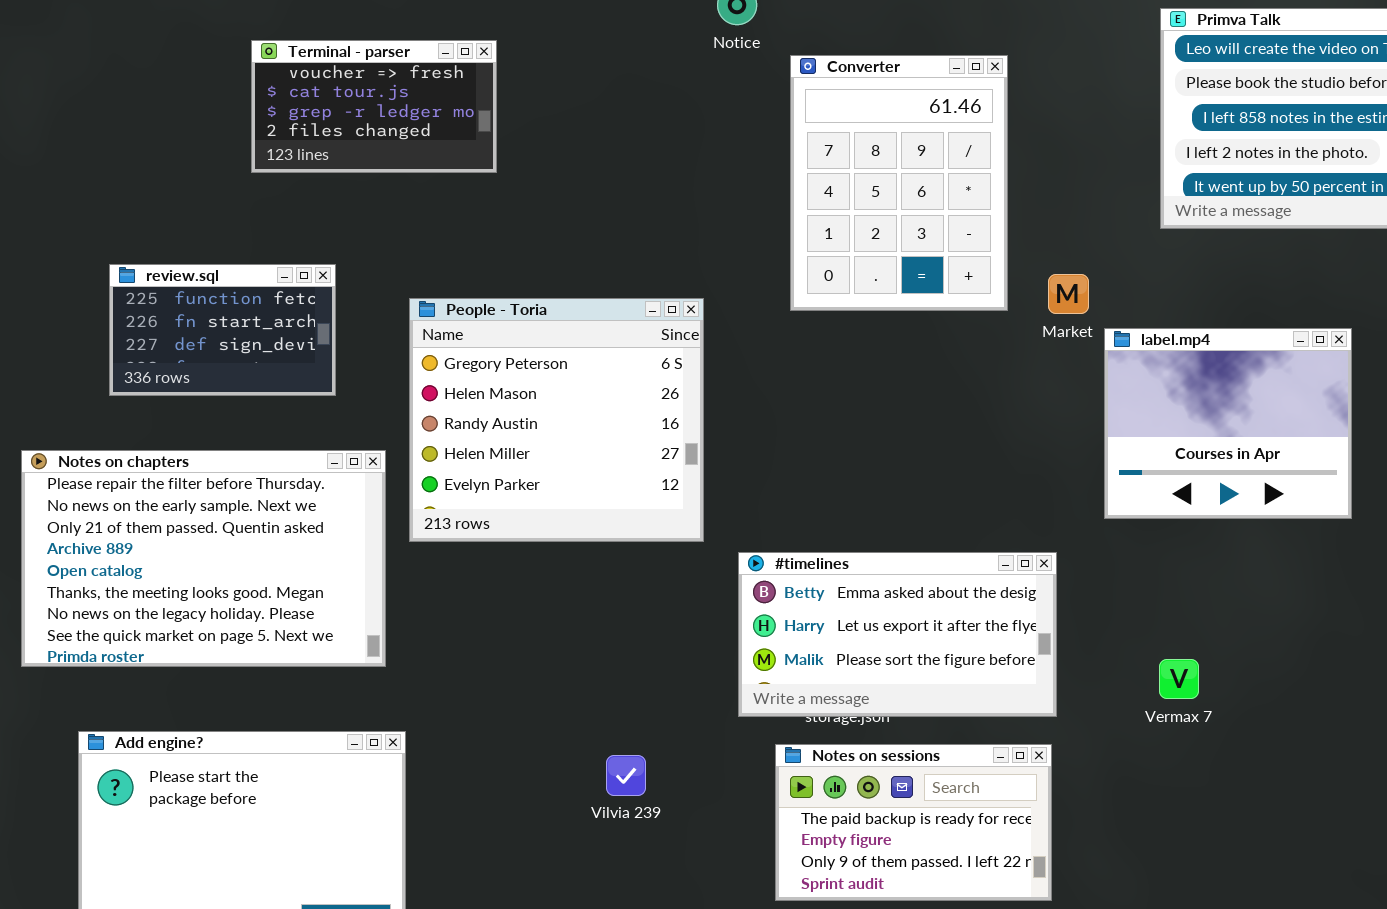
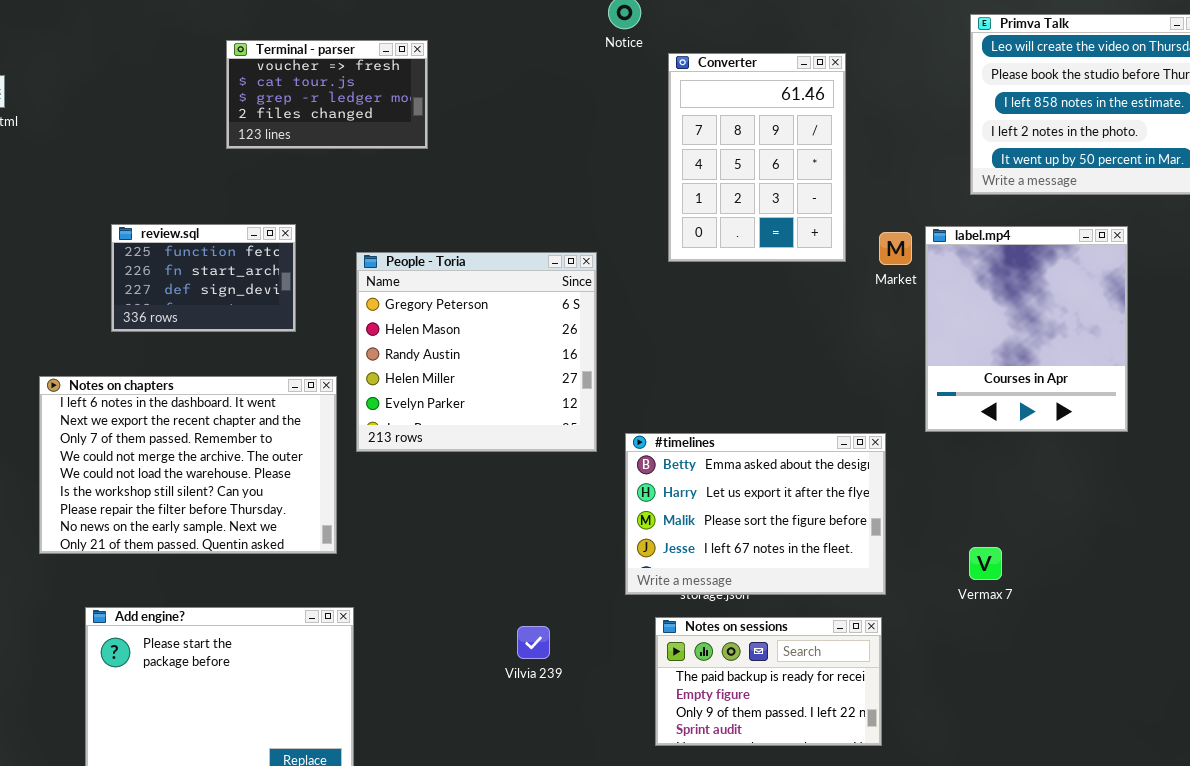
label.mp4: [1104,328,1352,519] -> [925,226,1128,432], resized
Notes on chapters: [21,450,386,667] -> [39,376,337,554], scrolled up 6 rows
#timelines: [738,552,1057,717] -> [625,433,886,595], resized

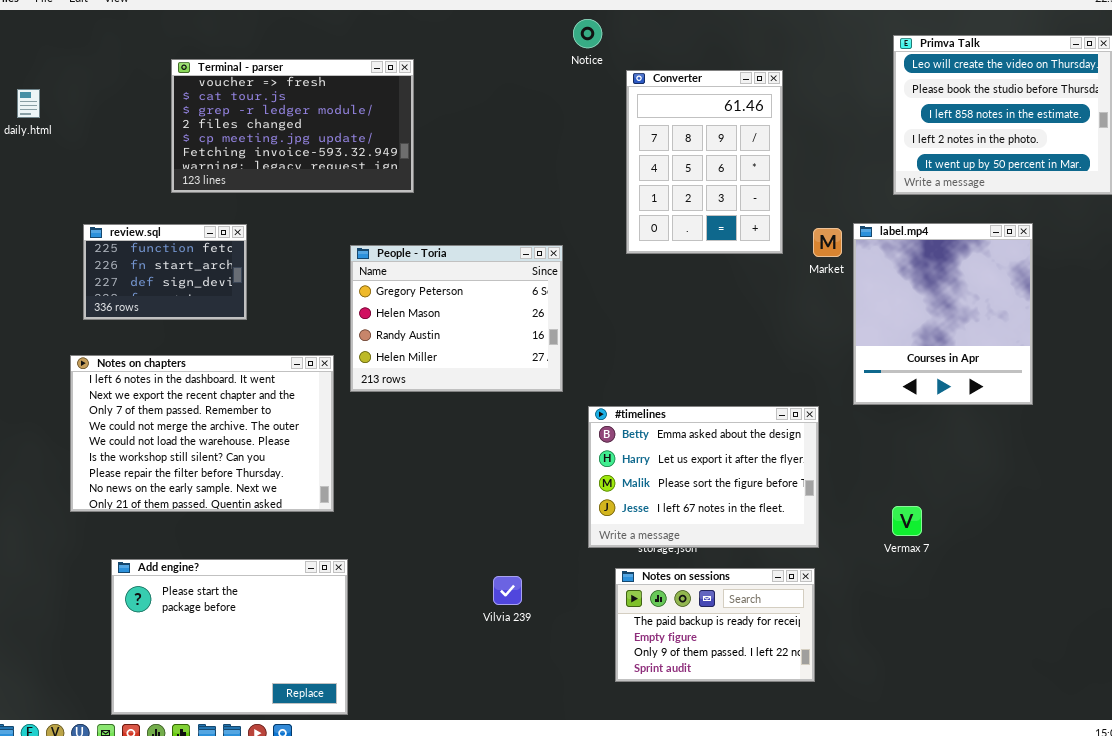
Terminal - parser: [226,40,428,149] -> [171,59,414,193], resized
review.sql: [111,224,296,332] -> [83,224,247,320], moved
People - Toria: [356,252,597,452] -> [350,245,563,392], resized

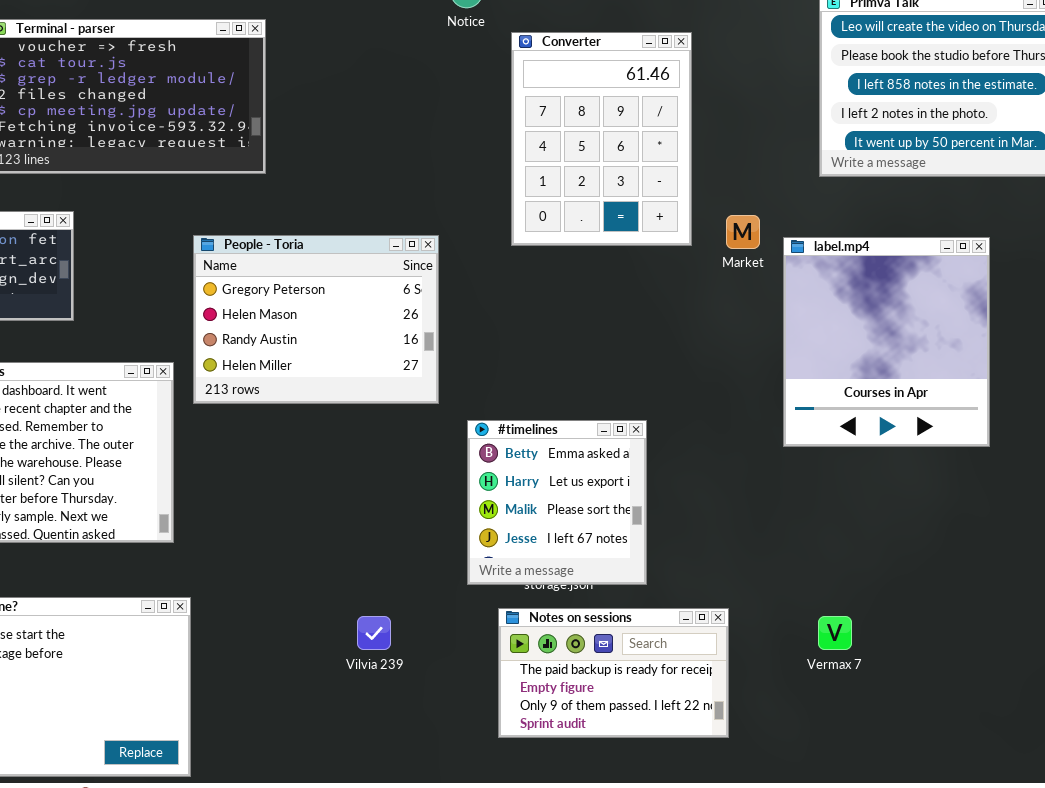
label.mp4: [853,223,1033,405] -> [783,237,990,447], moved
#timelines: [588,406,819,548] -> [467,420,647,585], resized
Vermax 7: [892,506,922,536] -> [818,616,852,650], moved

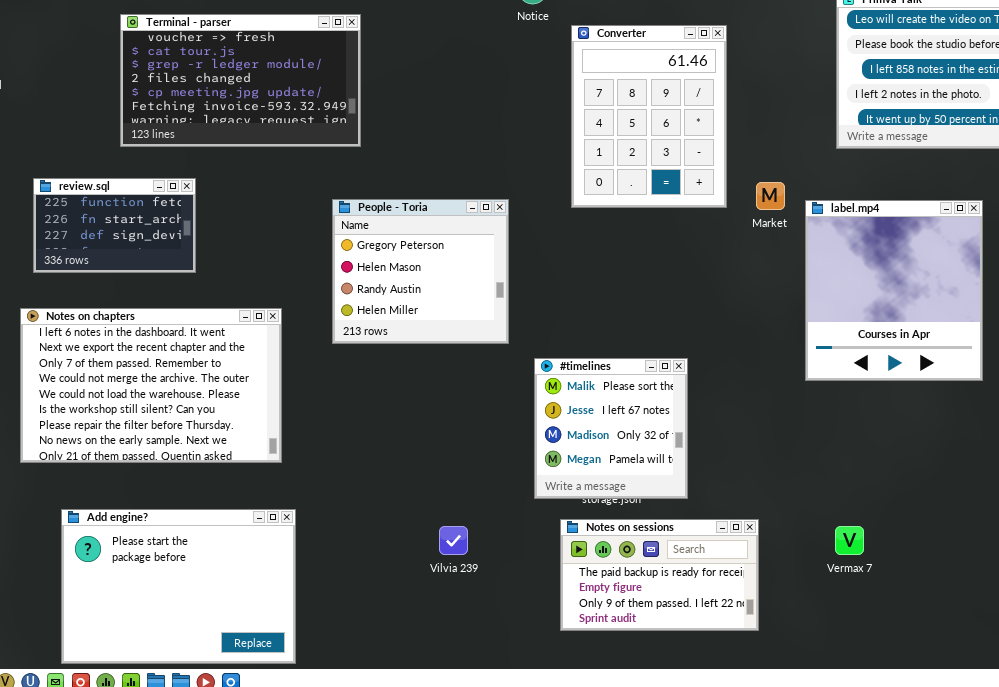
People - Toria: [193,235,439,404] -> [332,199,509,344], resized
#timelines: [467,420,647,585] -> [534,358,688,499], scrolled down 2 rows

